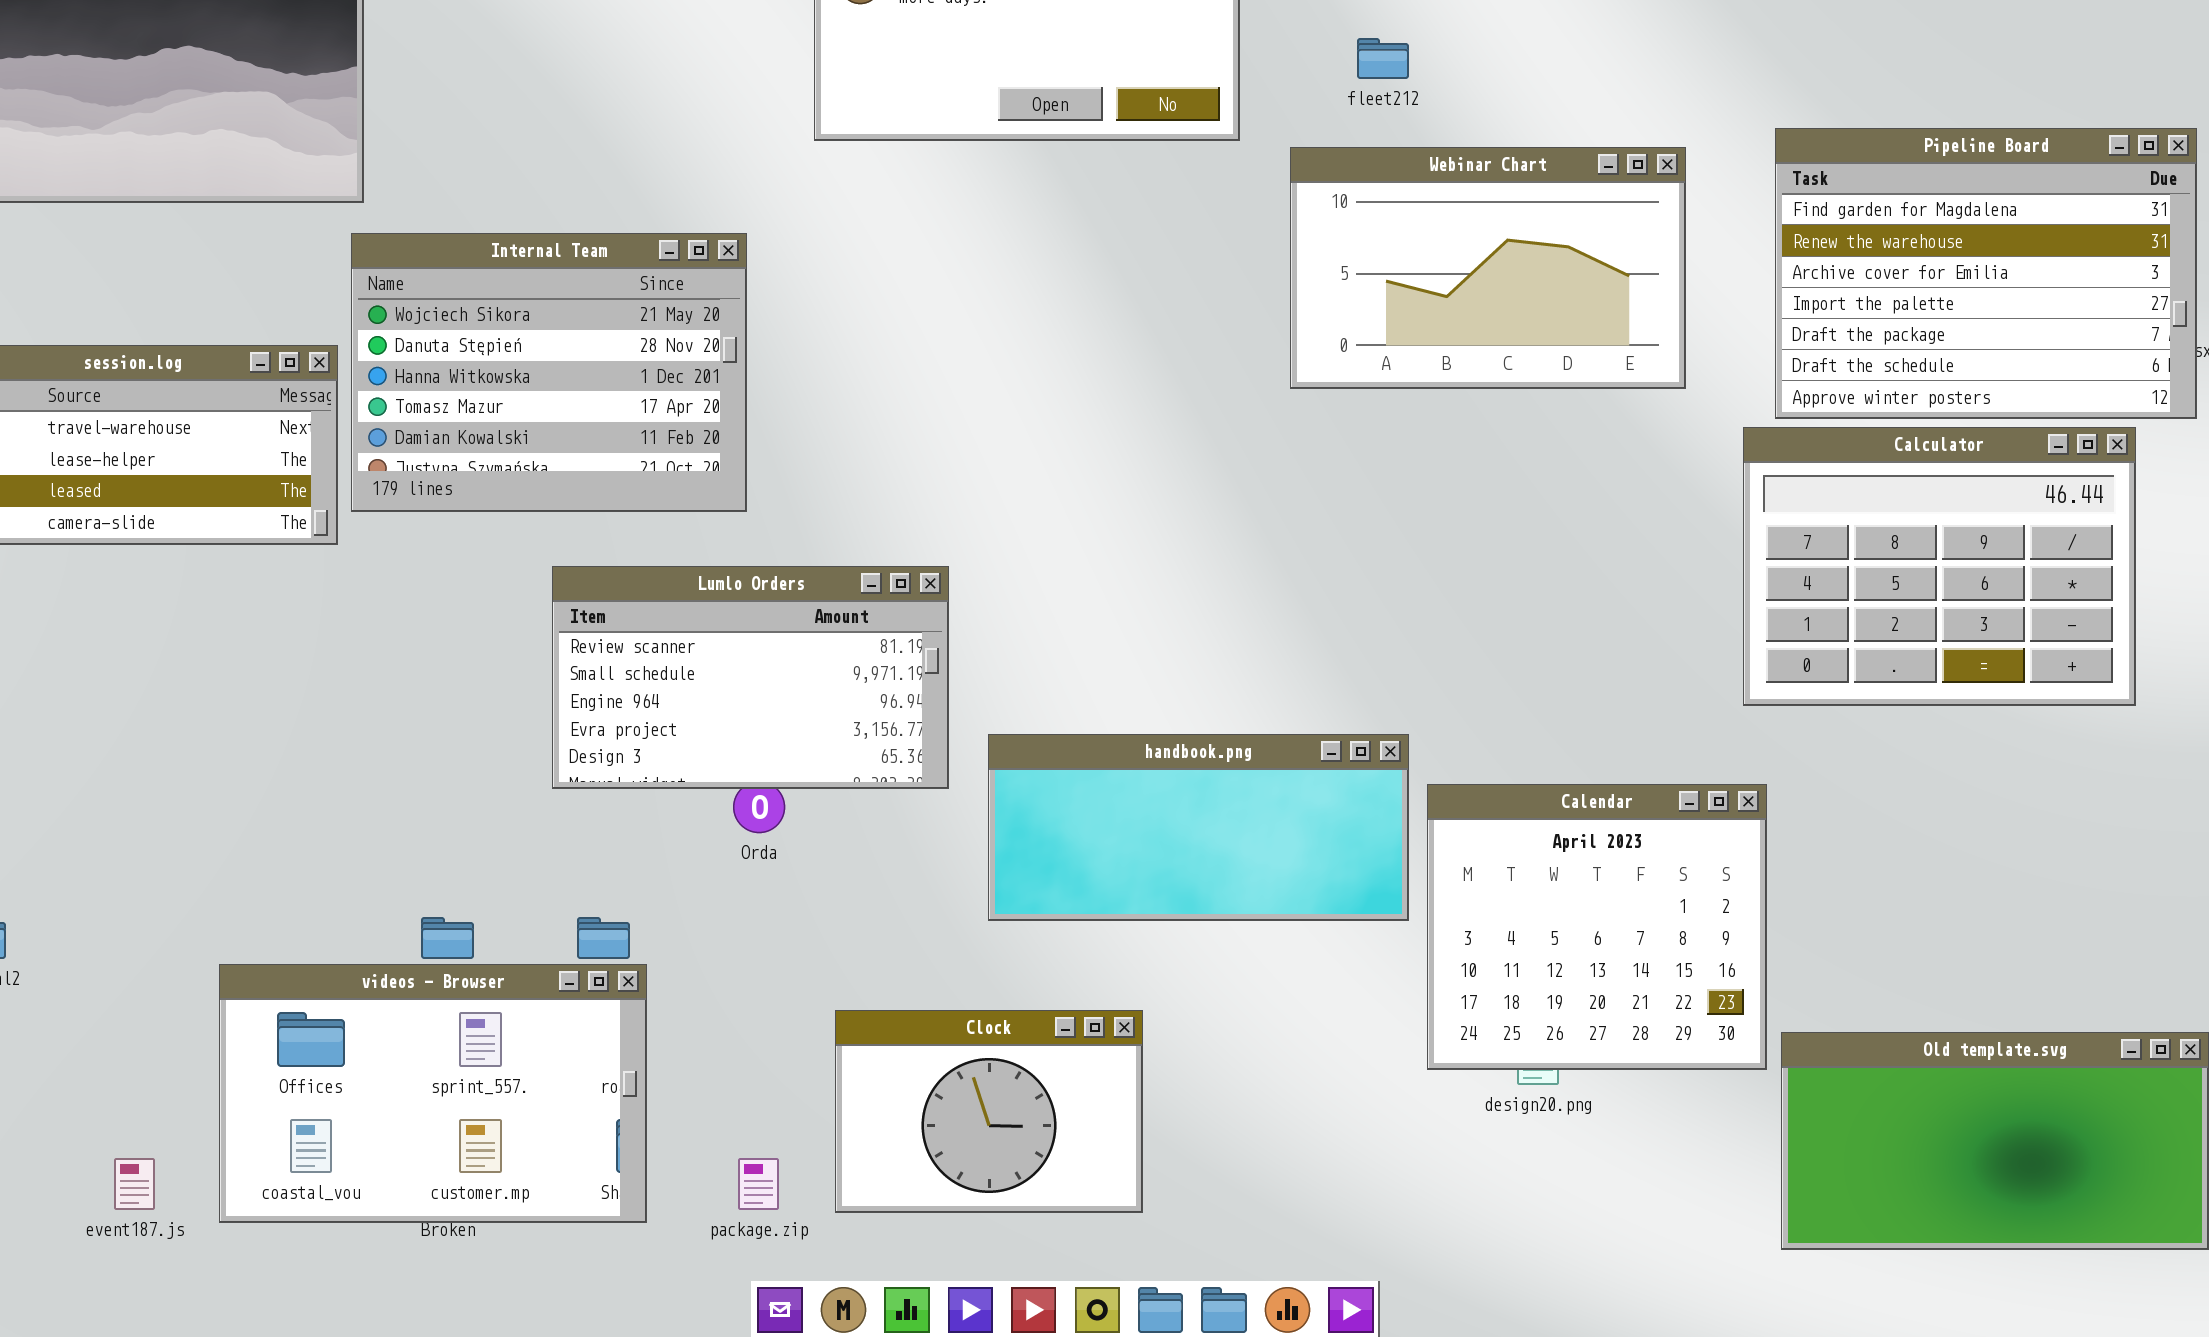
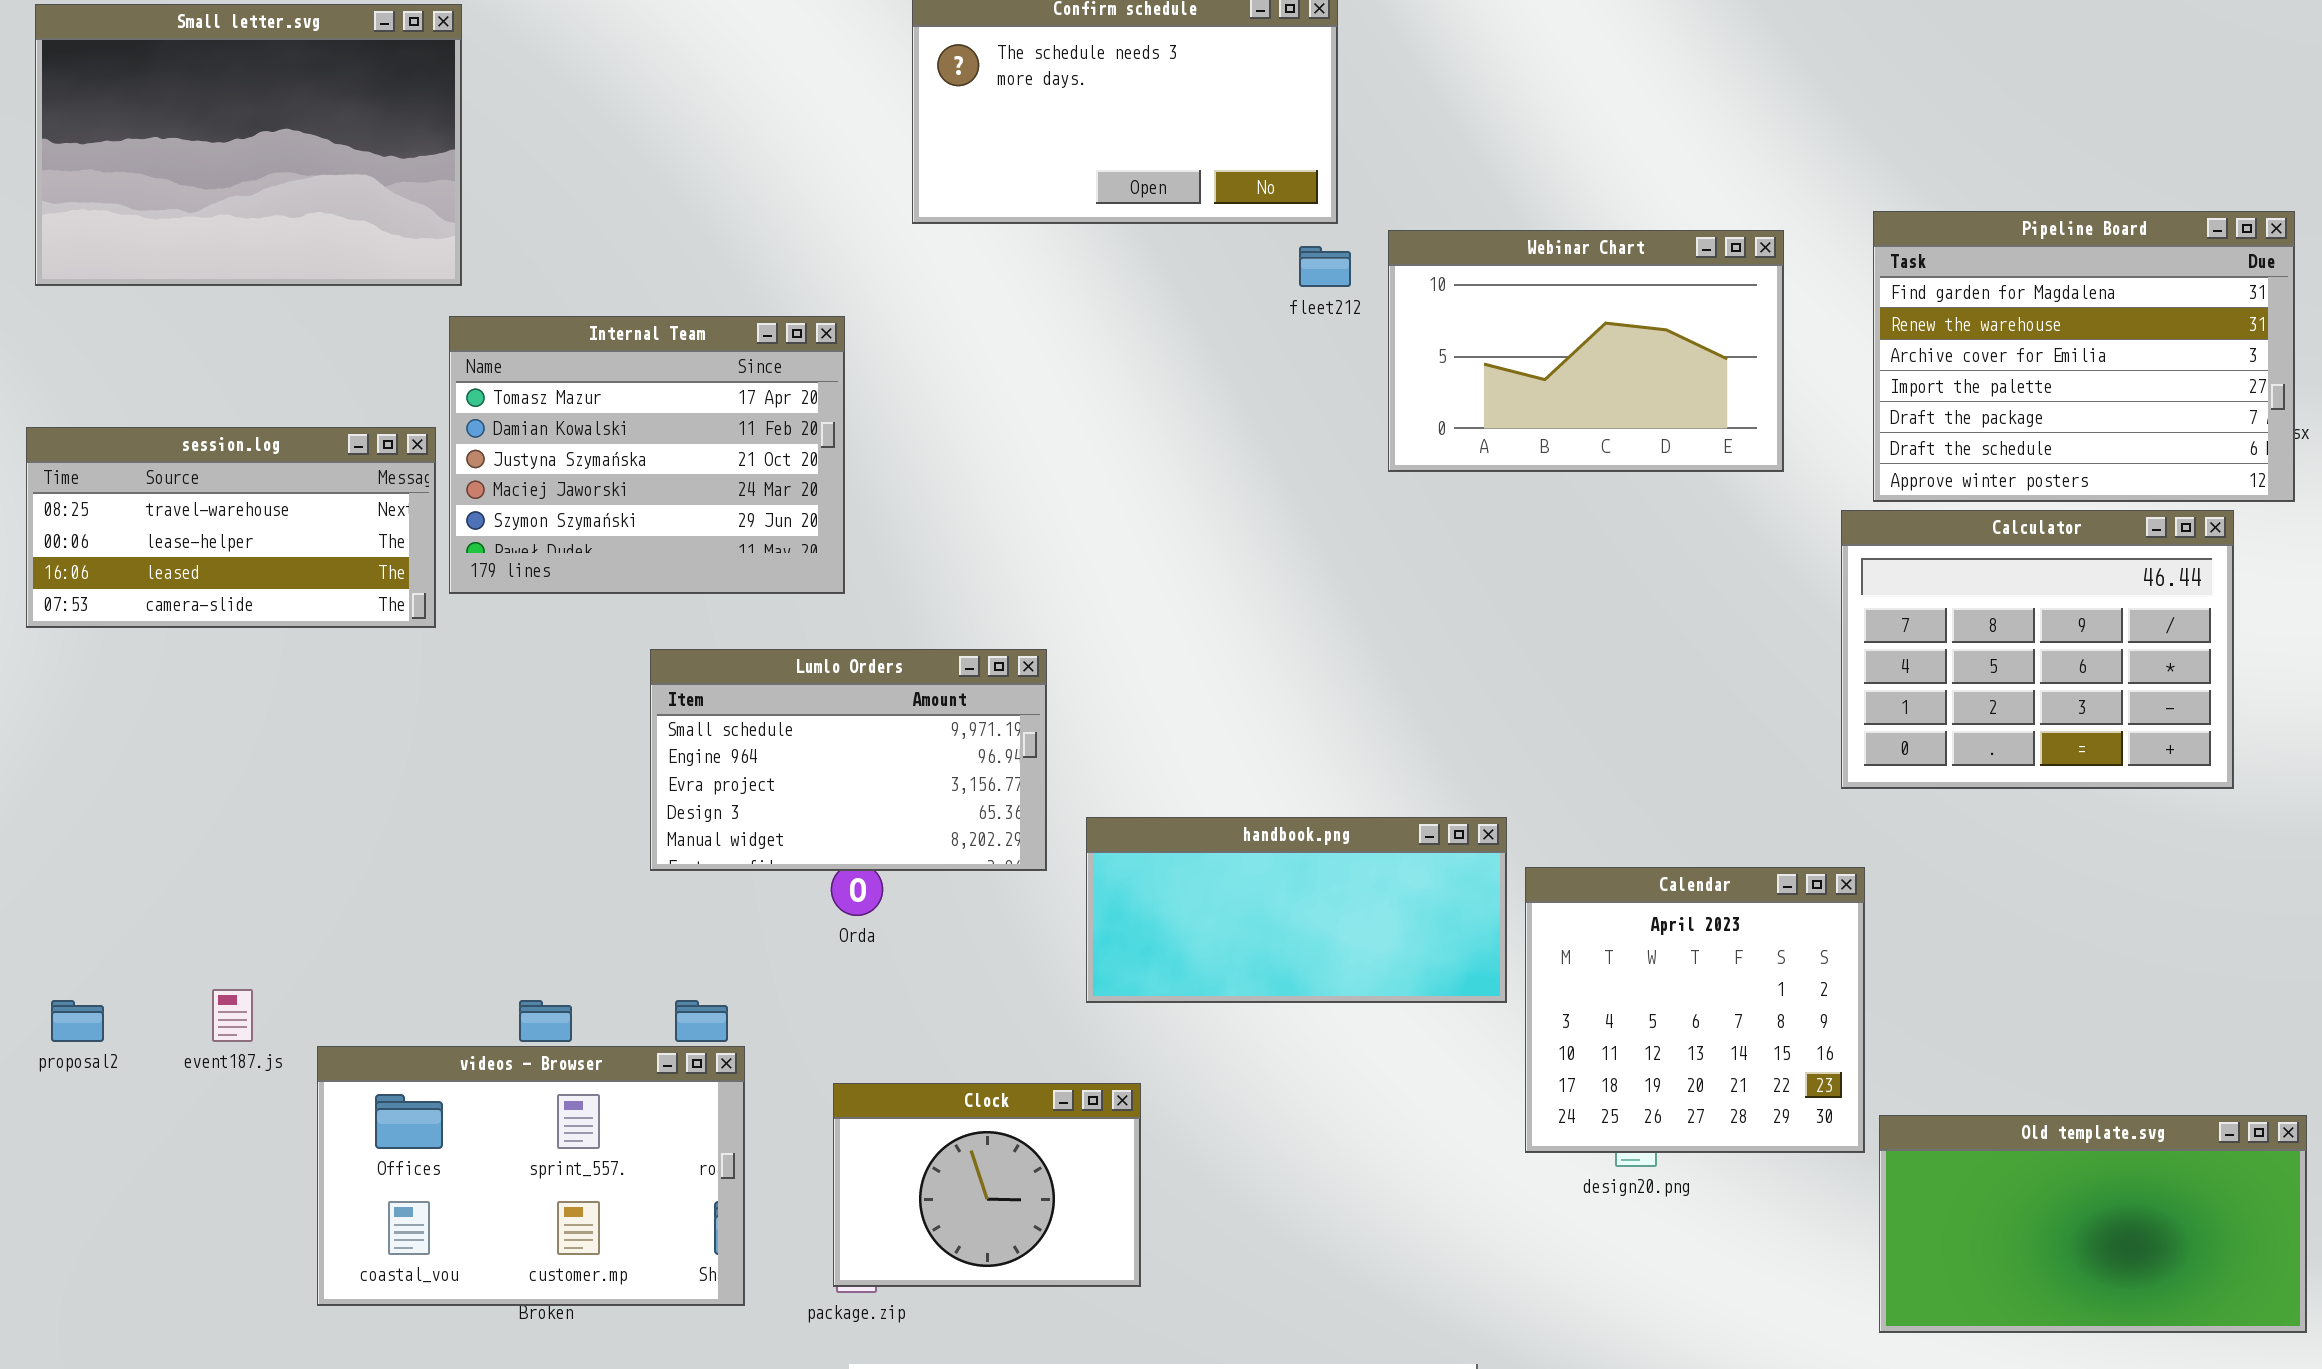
fleet212: [1357,38,1409,79] -> [1299,246,1351,287], moved
Internal Team: [351,233,747,512] -> [449,316,845,594], scrolled down 3 rows
Lumlo Orders: [552,566,949,789] -> [650,649,1047,871], scrolled down 1 row
Clock: [835,1010,1143,1213] -> [833,1083,1141,1287], moved
event187.js: [114,1158,155,1210] -> [212,989,253,1042], moved

